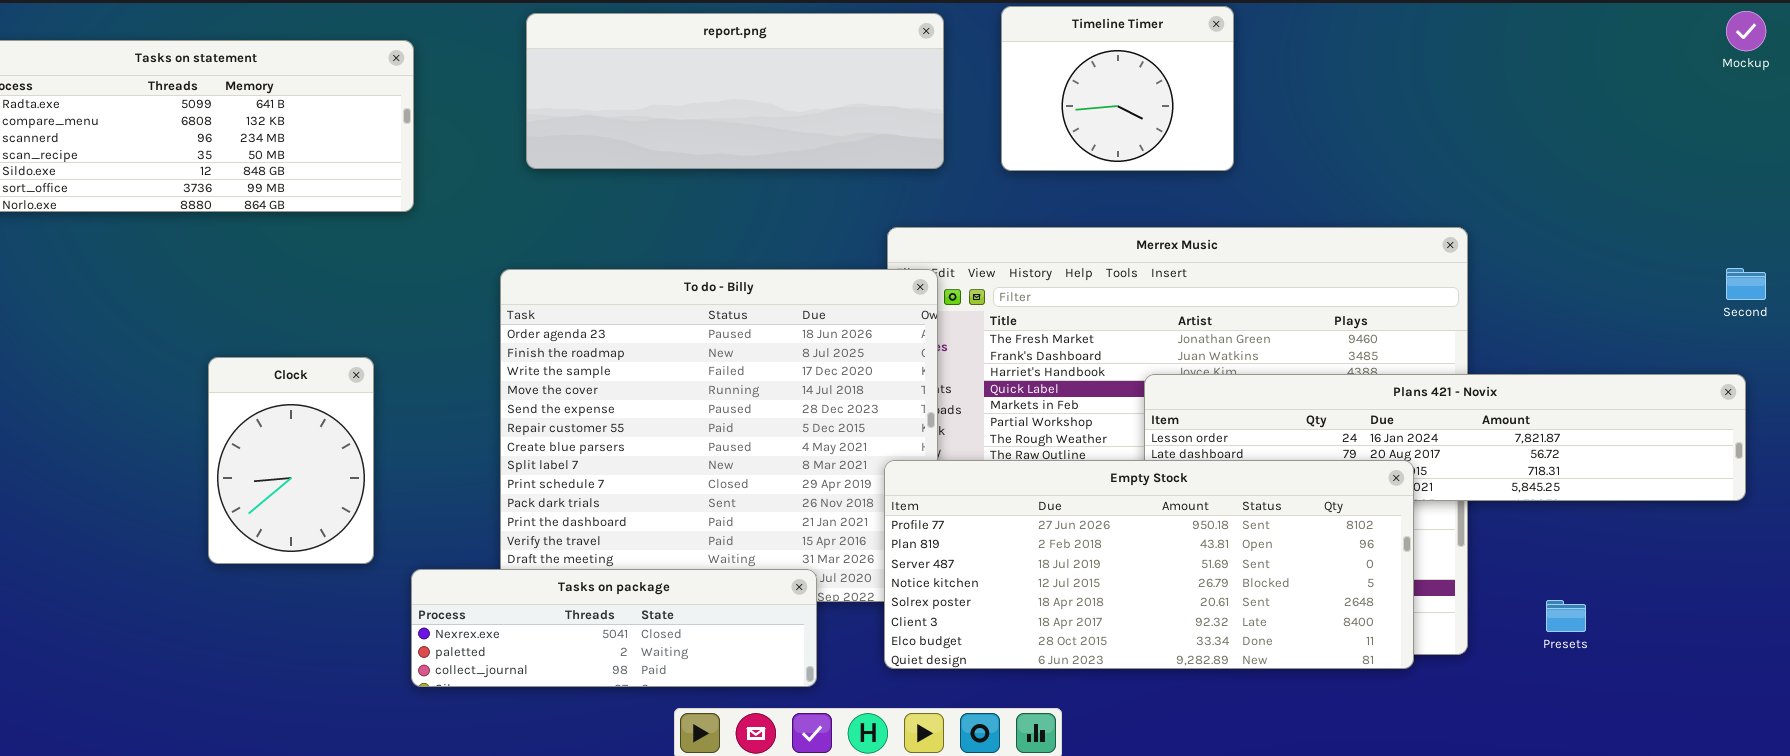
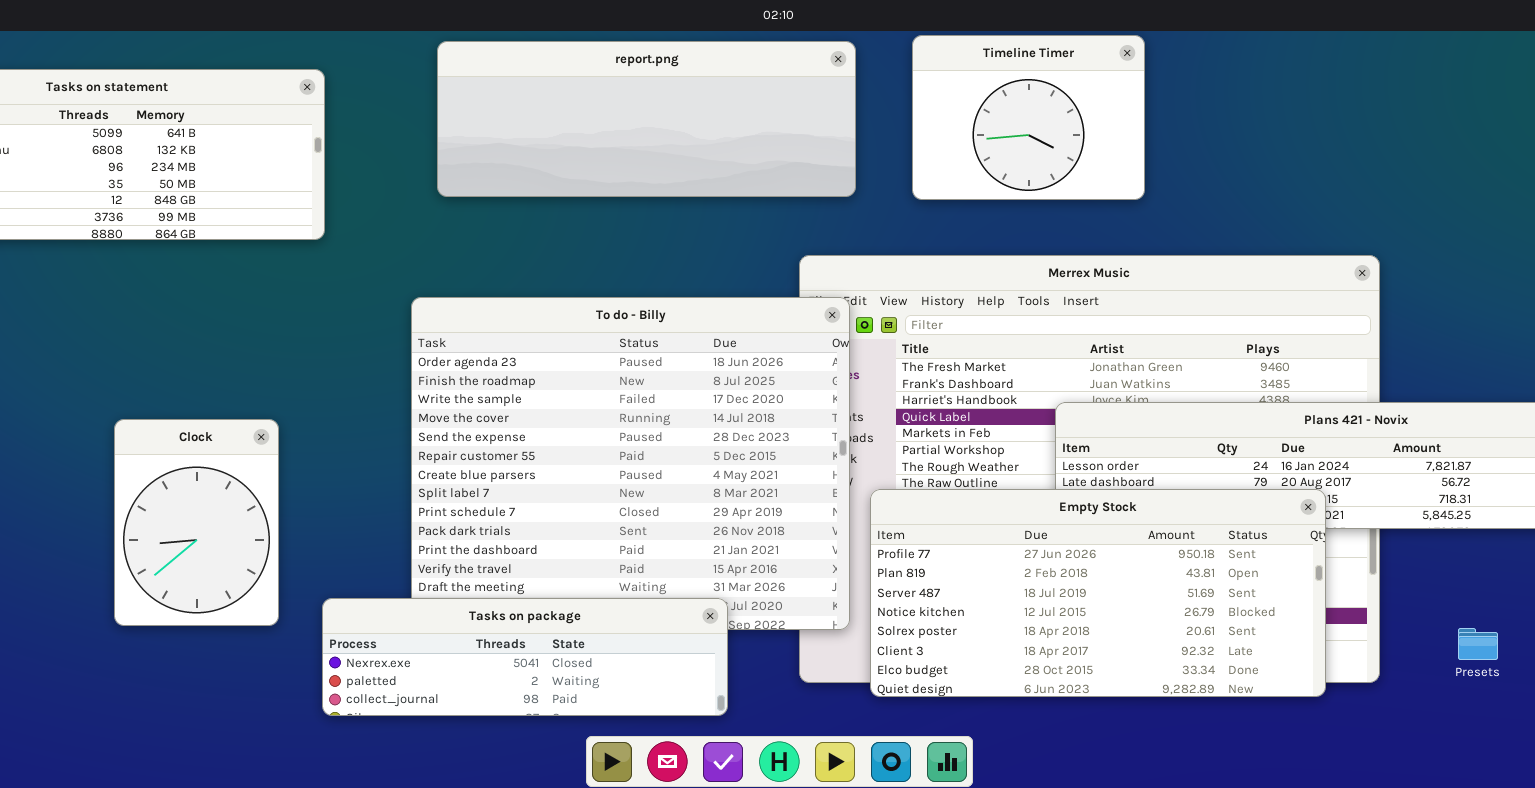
Clock: [208,357,374,564] -> [114,419,279,626], moved
Empty Stock: [884,460,1414,669] -> [870,489,1326,697], resized

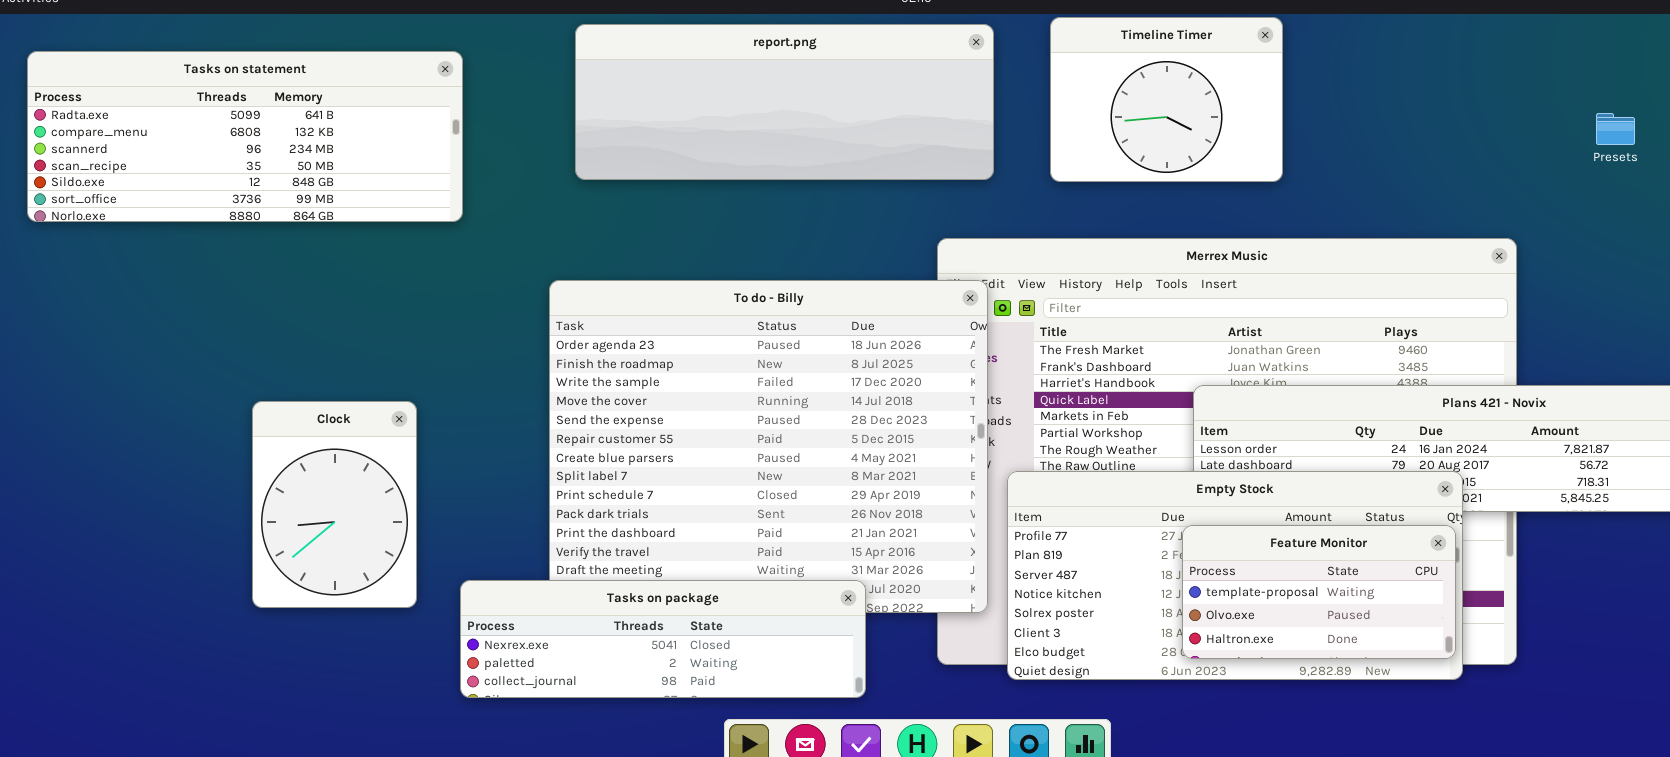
Feature Monitor: none -> [1182,525,1456,659], opened
Presets: [1458,628,1498,660] -> [1596,113,1635,145], moved

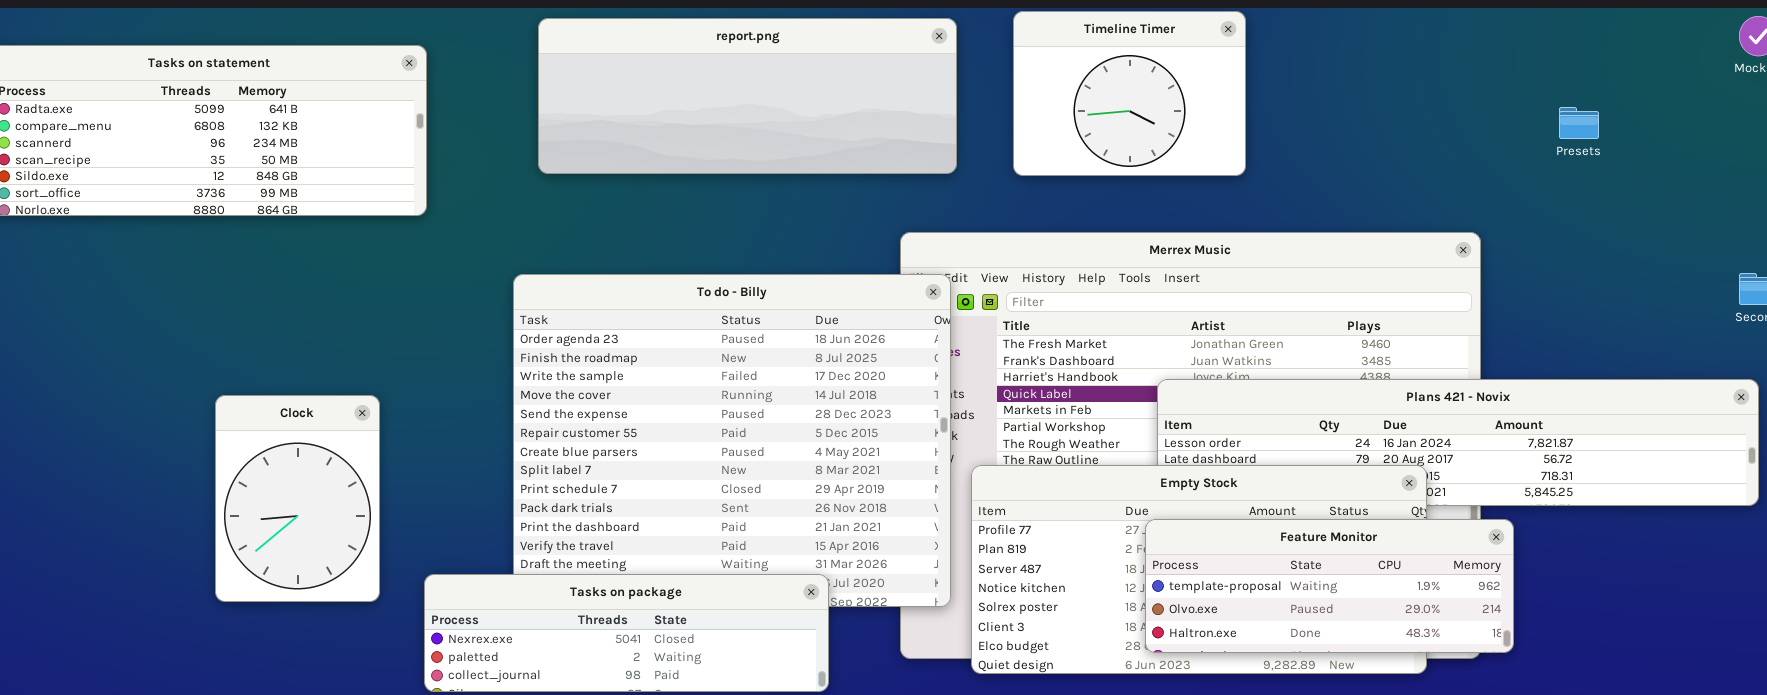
Feature Monitor: [1182,525,1456,659] -> [1145,519,1514,653], resized

